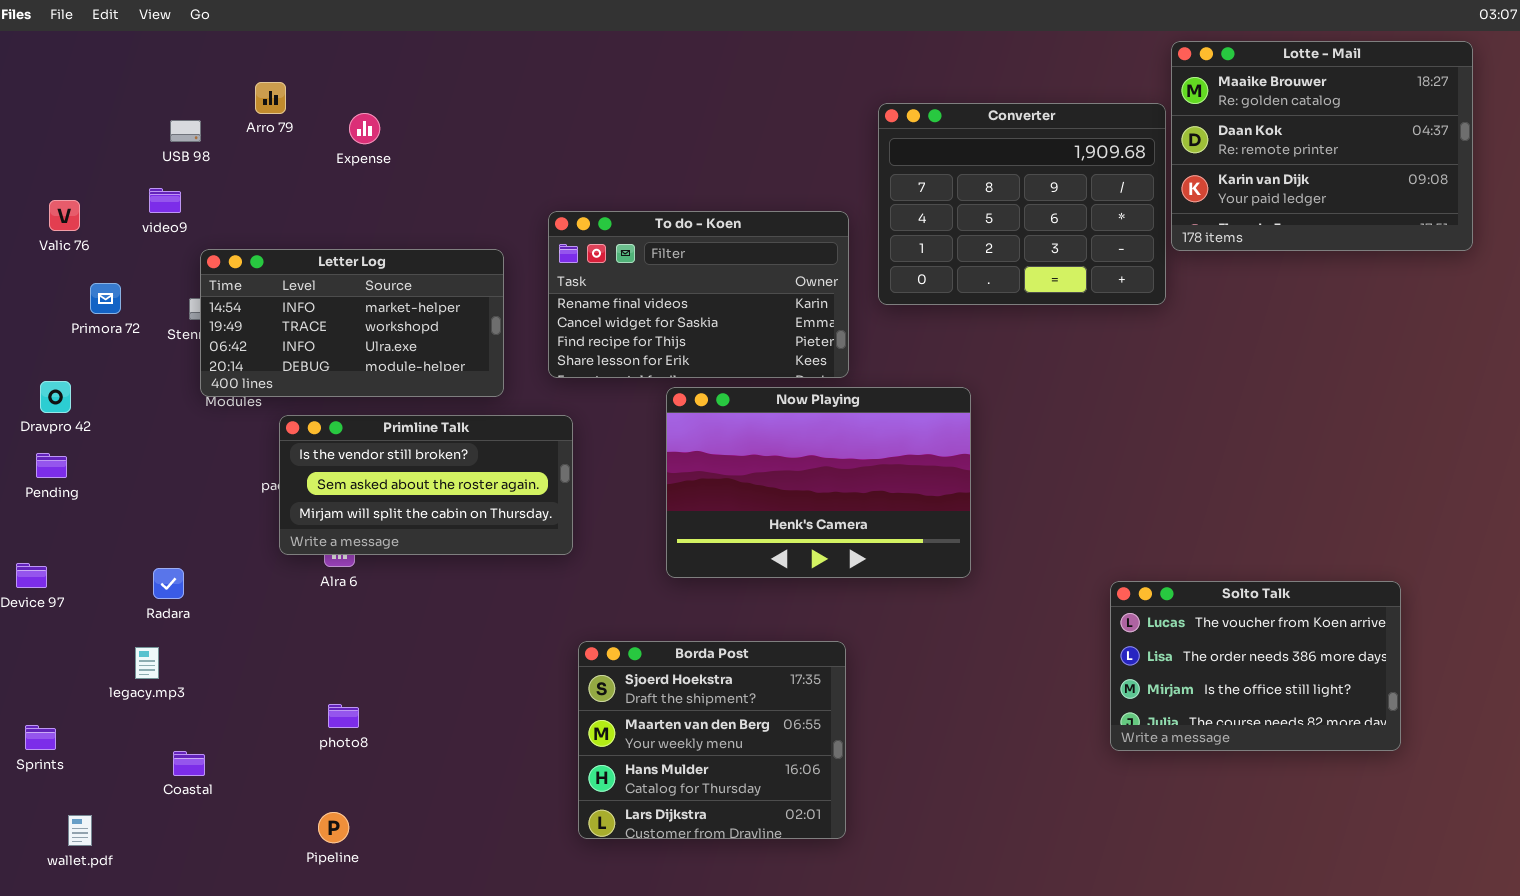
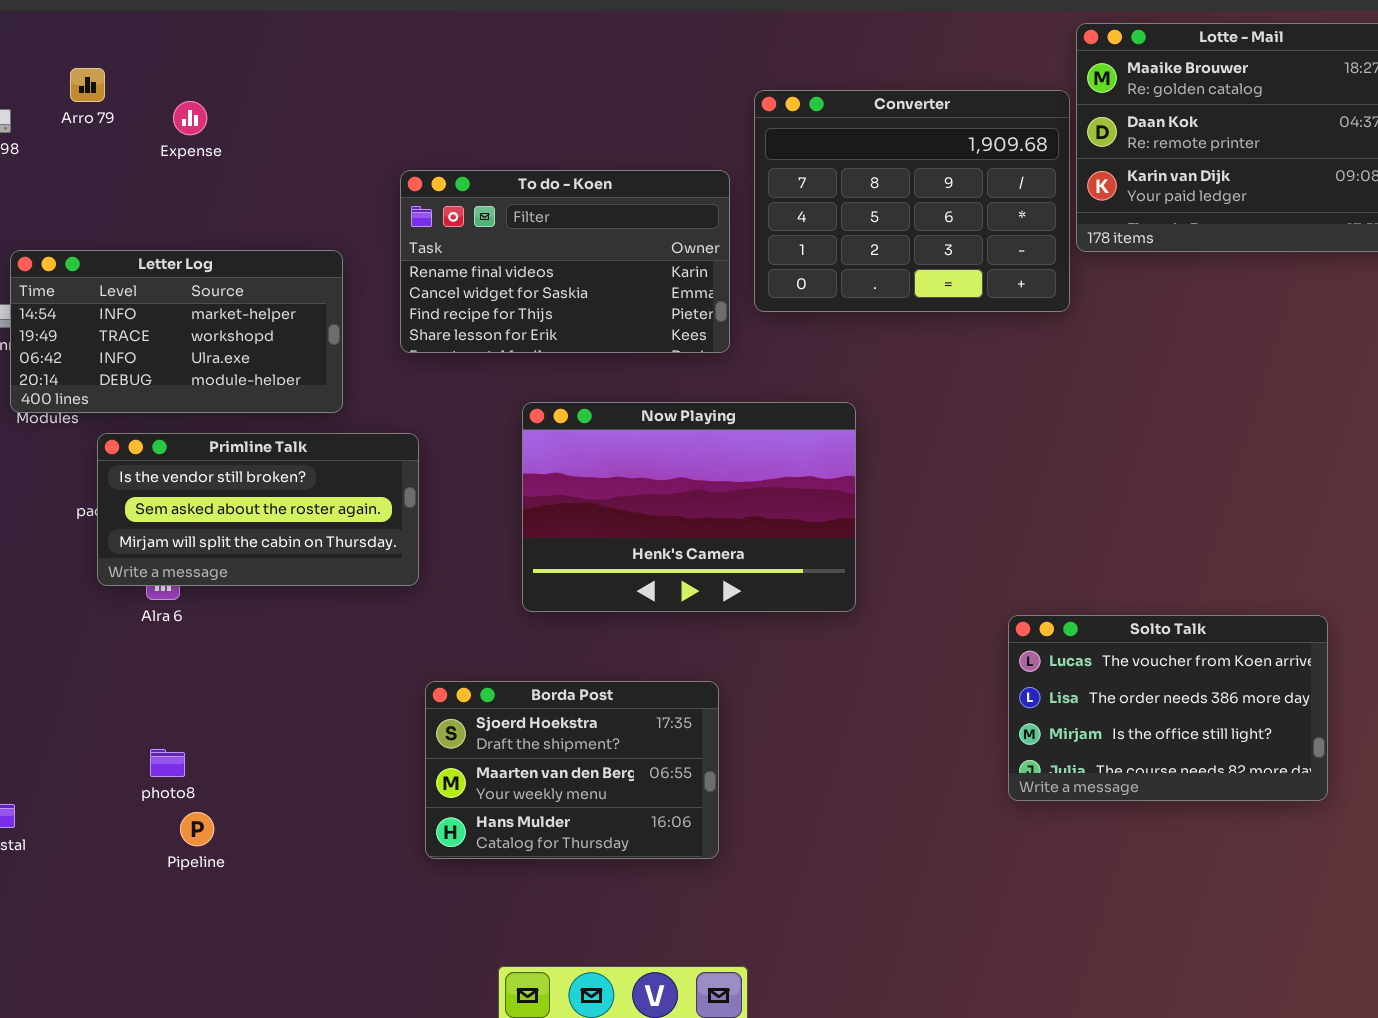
To do - Koen: [548,211,849,378] -> [400,170,730,353], moved
Borda Post: [578,641,846,839] -> [425,681,719,859], resized
Pipeline: [318,812,349,843] -> [180,812,214,846], moved

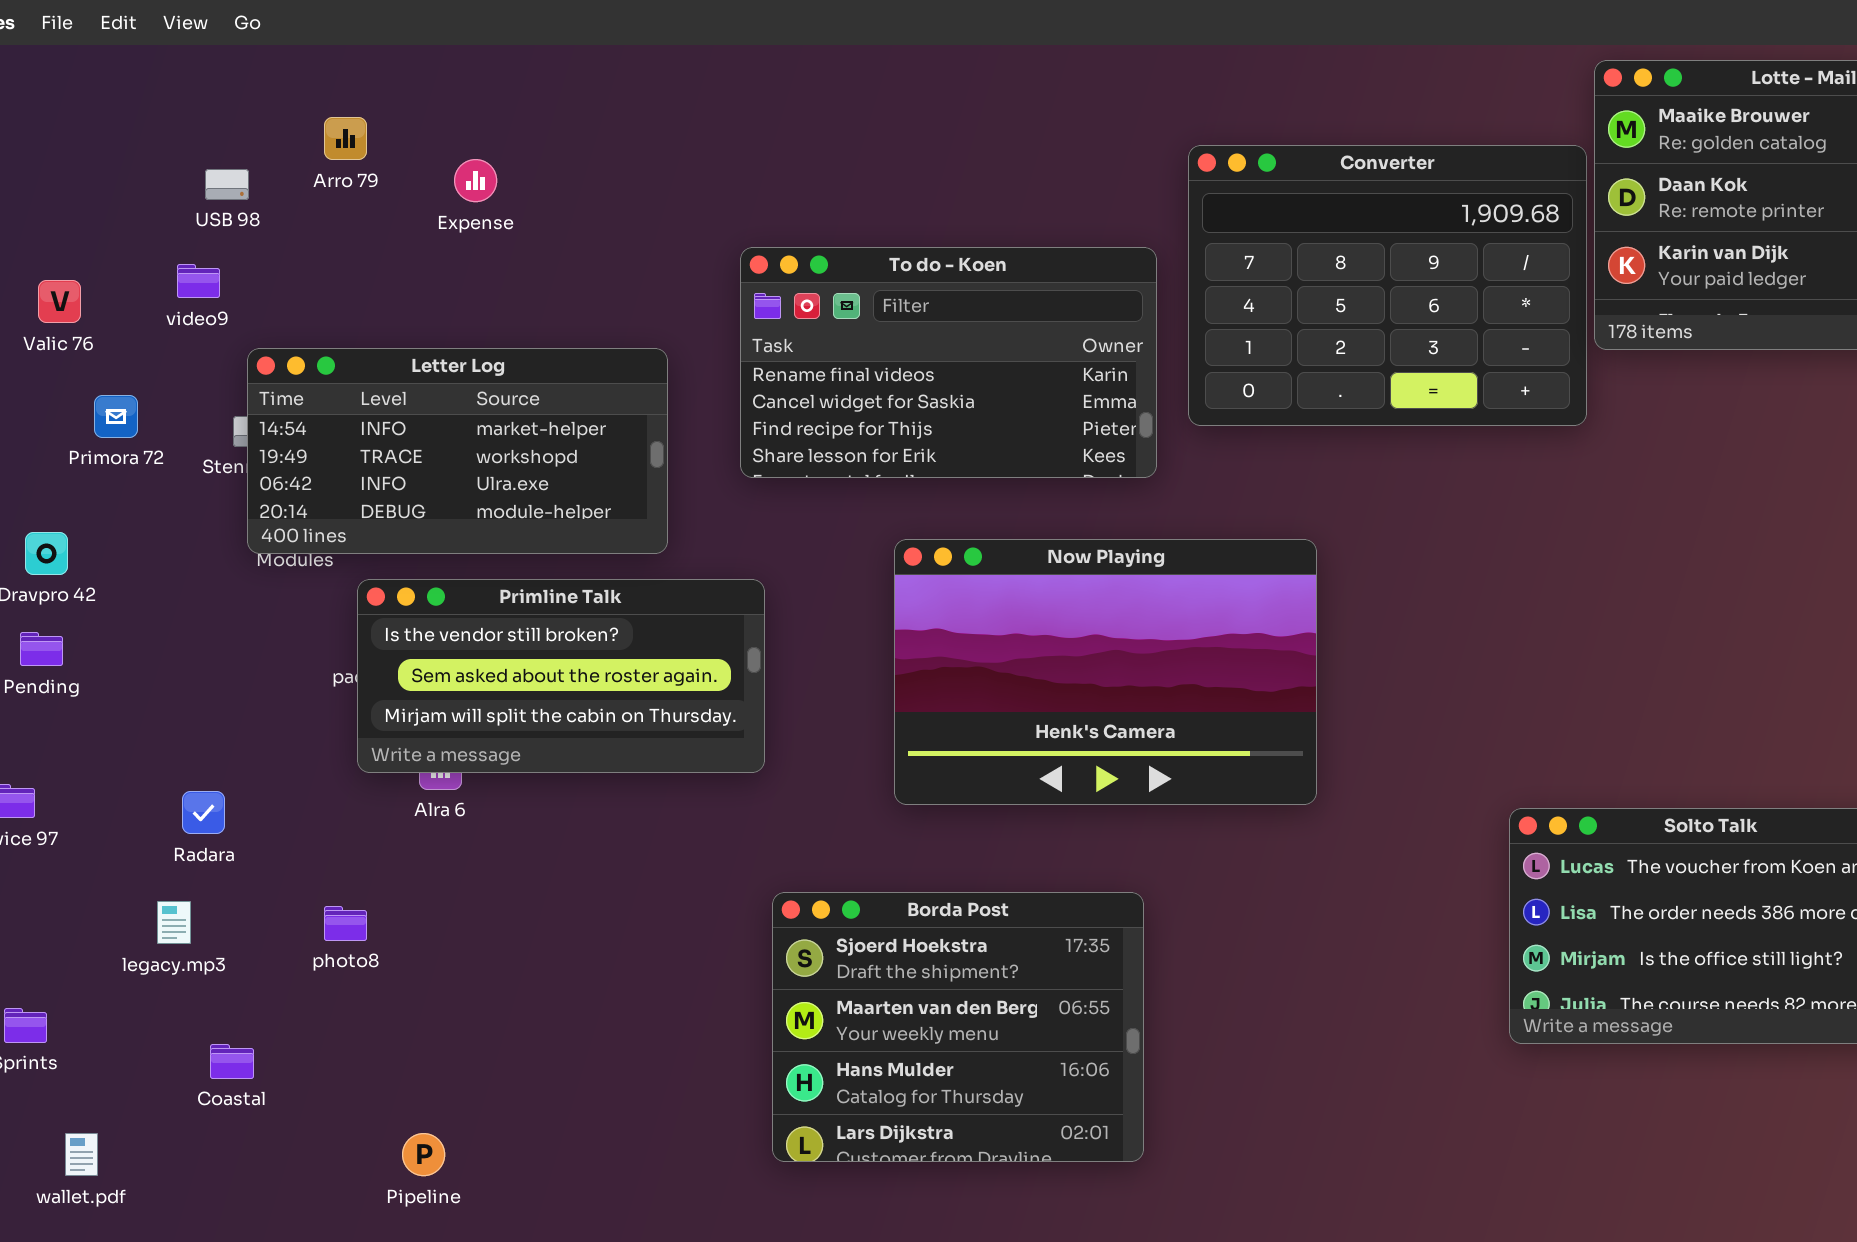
Borda Post: [425,681,719,859] -> [772,892,1144,1162], resized
photo8: [150,749,185,777] -> [324,906,367,941], moved
Pipeline: [180,812,214,846] -> [402,1133,445,1176], moved

